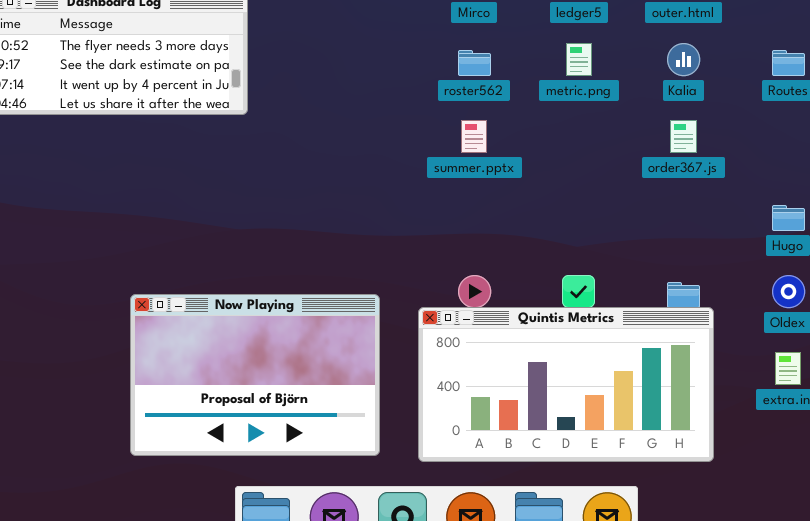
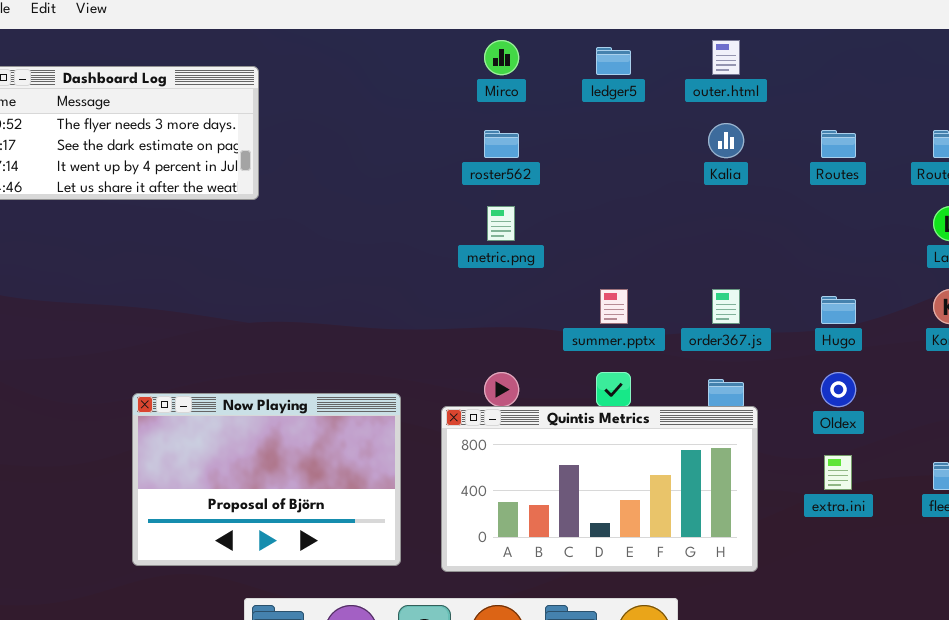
metric.png: [566,43,592,76] -> [487,206,515,241], moved
summer.pptx: [461,120,487,153] -> [600,289,628,324], moved
order367.js: [670,120,697,153] -> [712,289,740,324], moved

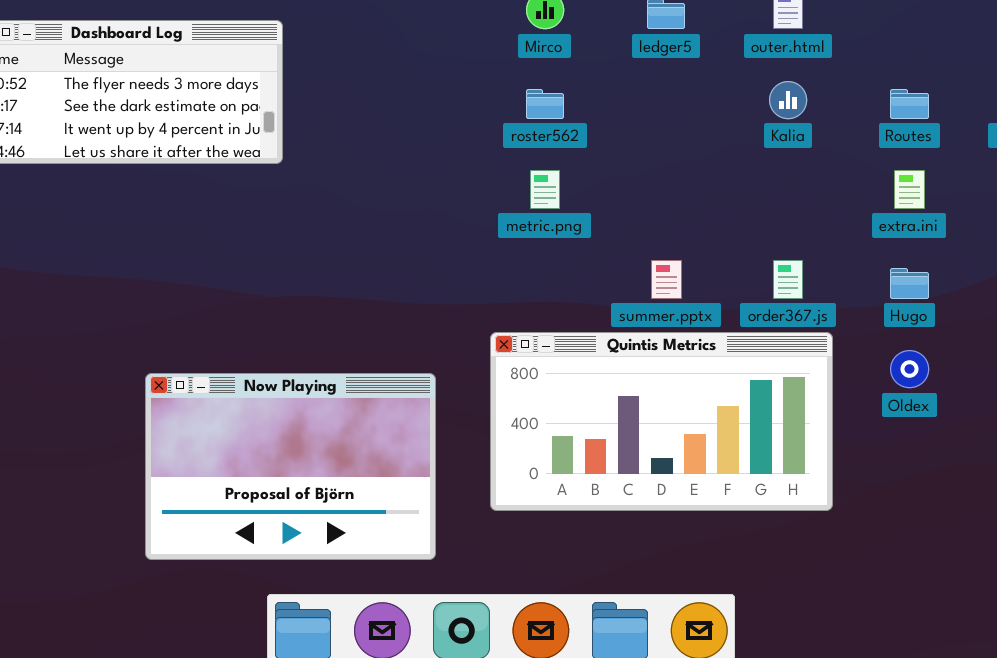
Quintis Metrics: [441,406,758,572] -> [490,332,833,511], moved
extra.ini: [824,455,852,490] -> [894,170,925,209], moved

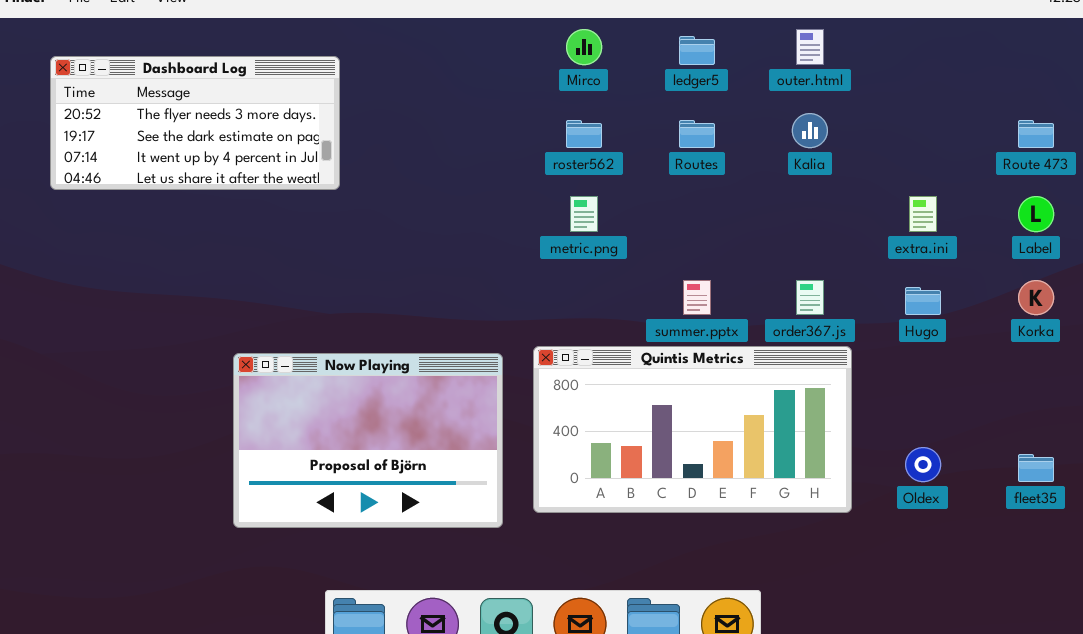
Routes: [890,89,929,119] -> [679,120,715,148], moved
Oldex: [890,350,929,388] -> [905,447,941,482], moved
Now Playing: [145,373,436,560] -> [233,353,503,528], moved

